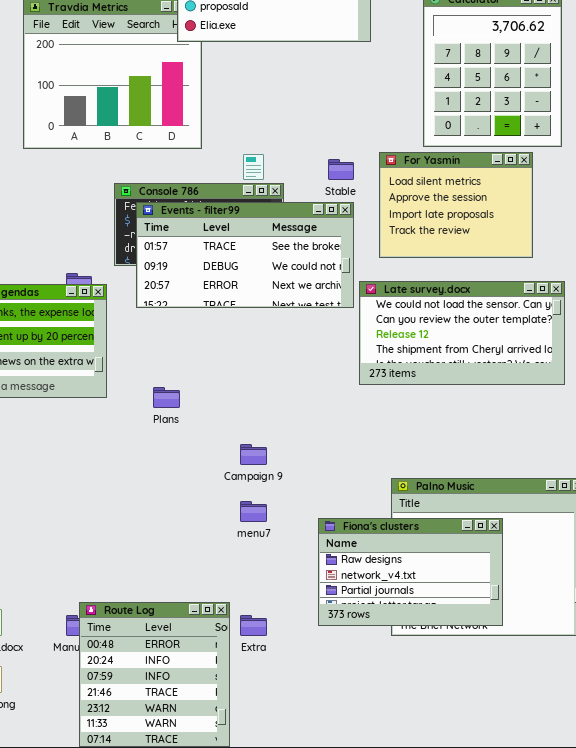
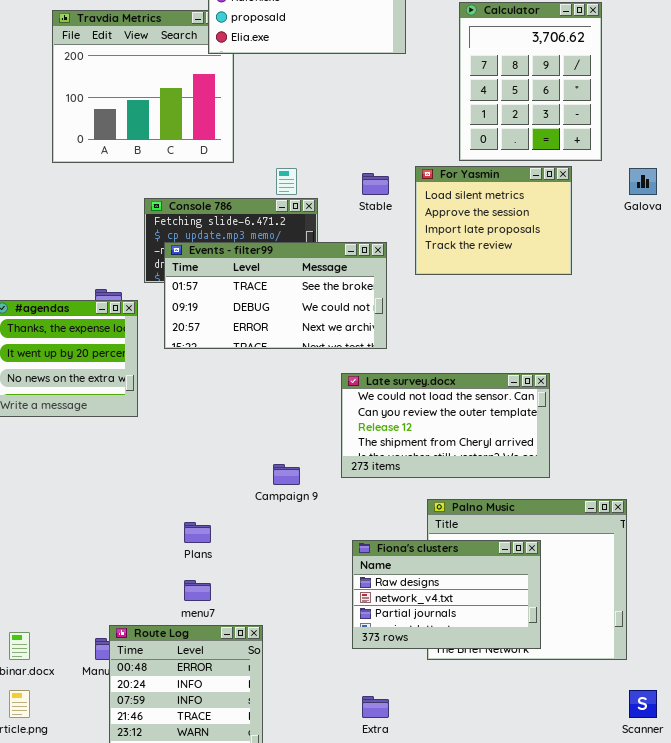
Events - filter99: [136,202,354,308] -> [164,242,387,349], moved
Late survey.docx: [359,281,565,385] -> [341,373,550,478], moved
Plans: [153,387,180,408] -> [184,522,211,543], moved
menu7: [240,501,267,522] -> [184,580,211,601], moved
Extra: [240,615,267,636] -> [362,696,389,718], moved

